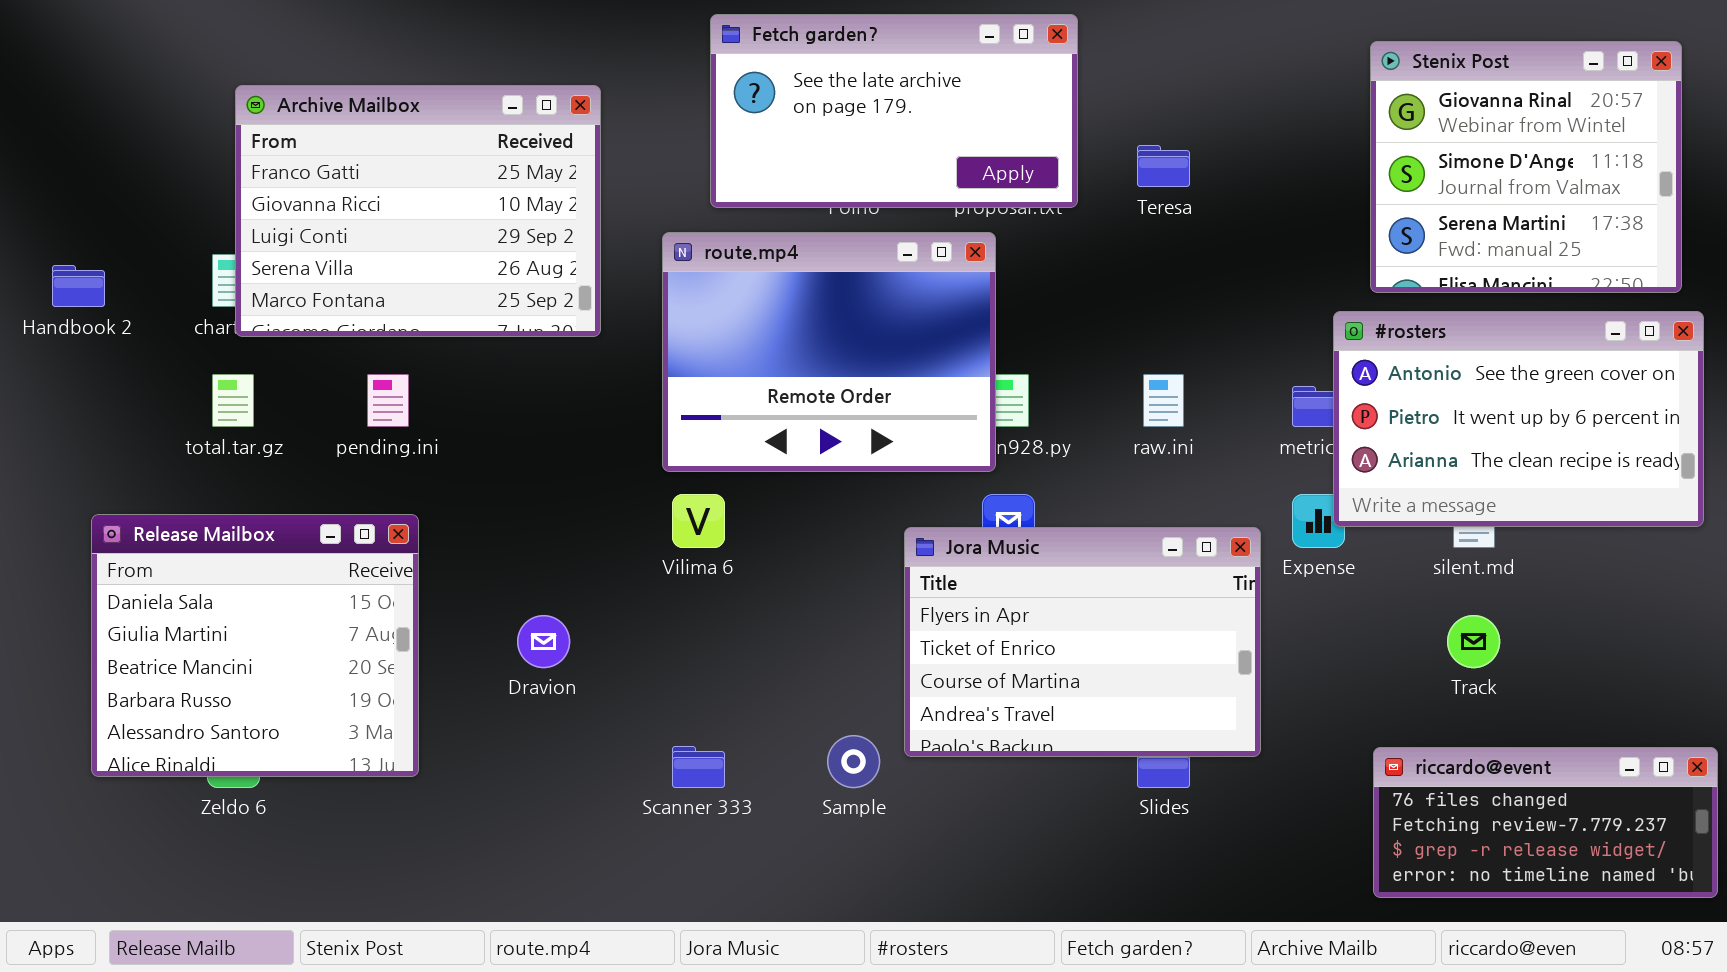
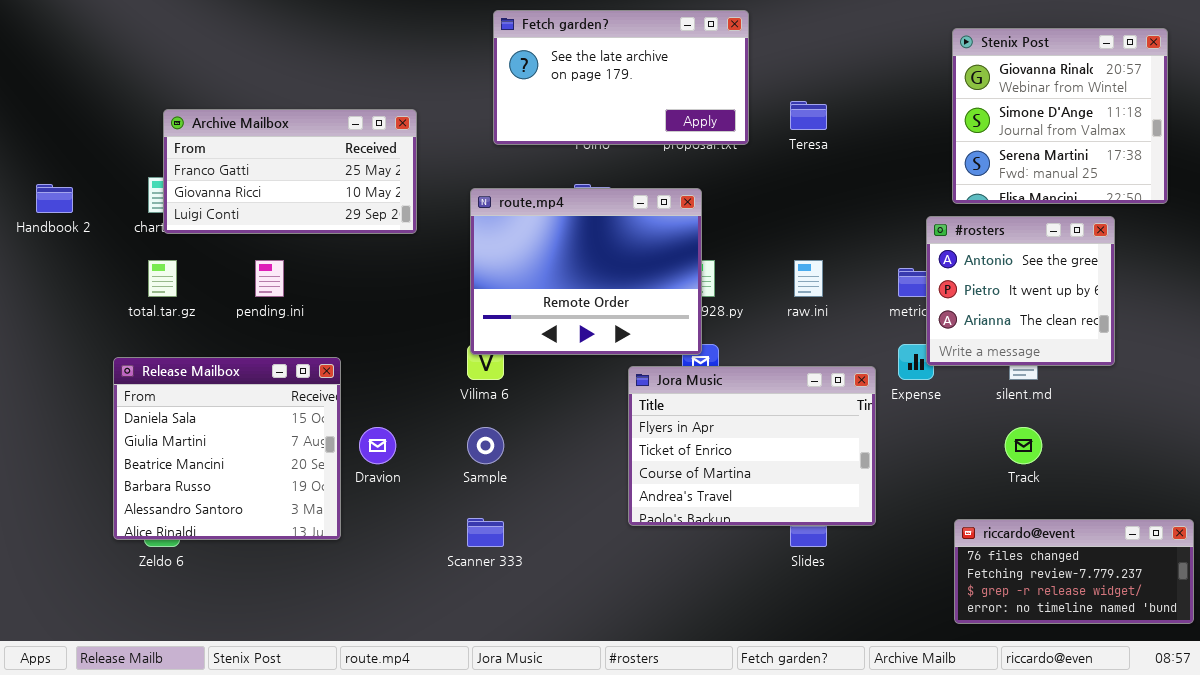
Archive Mailbox: [235,85,601,337] -> [163,109,417,234], resized
route.mp4: [662,232,996,472] -> [470,188,702,355], moved
#rosters: [1333,311,1704,527] -> [926,216,1115,366], resized
Release Mailbox: [91,514,419,777] -> [113,357,341,540], moved
Sample: [827,735,880,788] -> [467,427,504,464], moved

